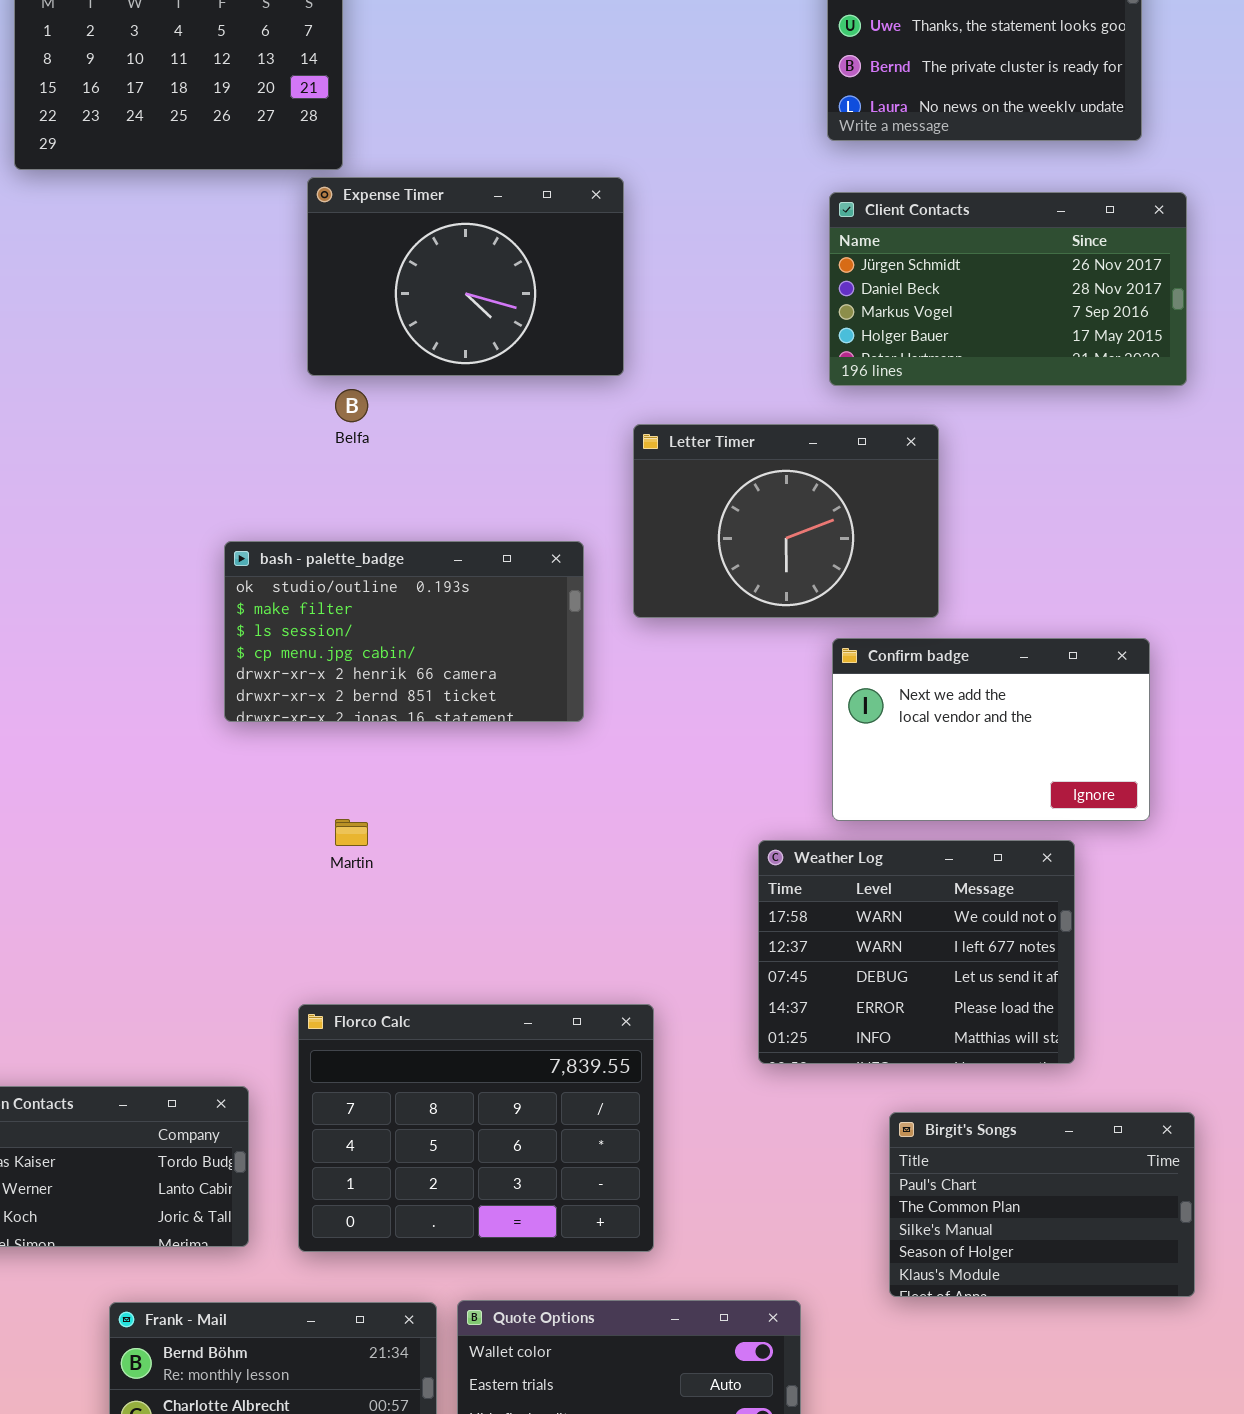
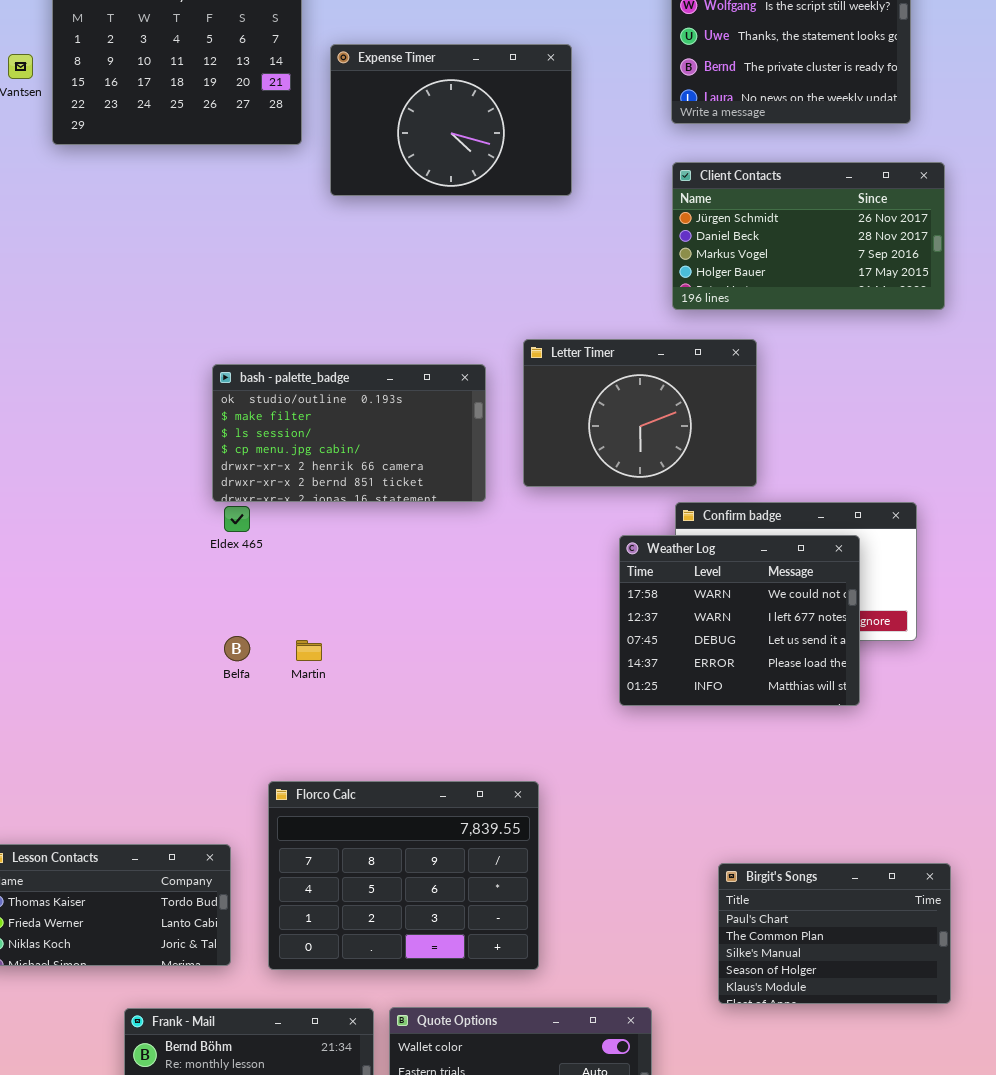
Expense Timer: [307,177,624,376] -> [330,44,572,196], moved
Belfa: [335,389,368,422] -> [224,636,250,661], moved
bash - palette_badge: [224,541,584,722] -> [212,364,486,502], moved
Weather Log: [758,840,1075,1064] -> [619,535,860,706], moved

